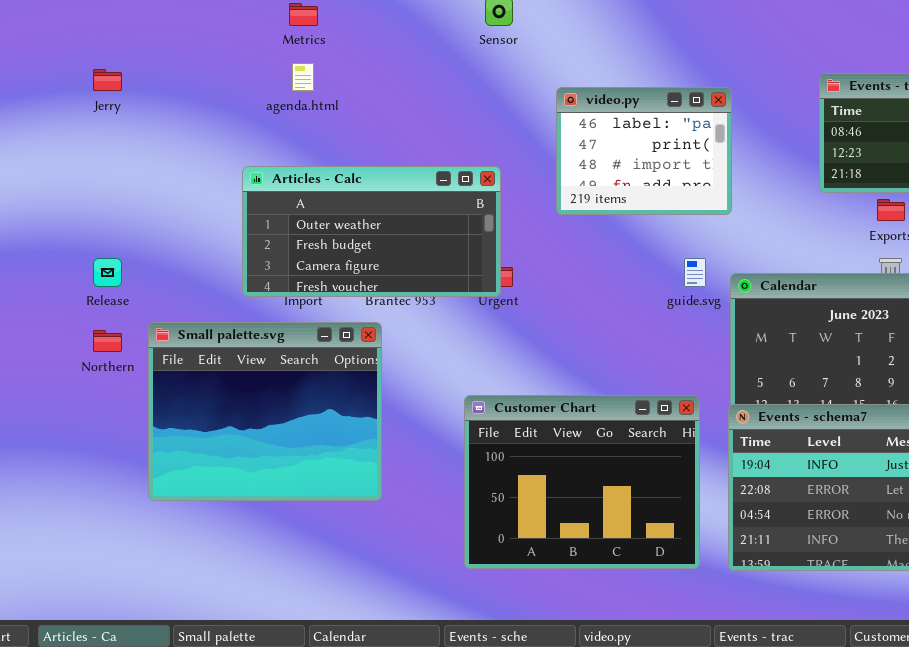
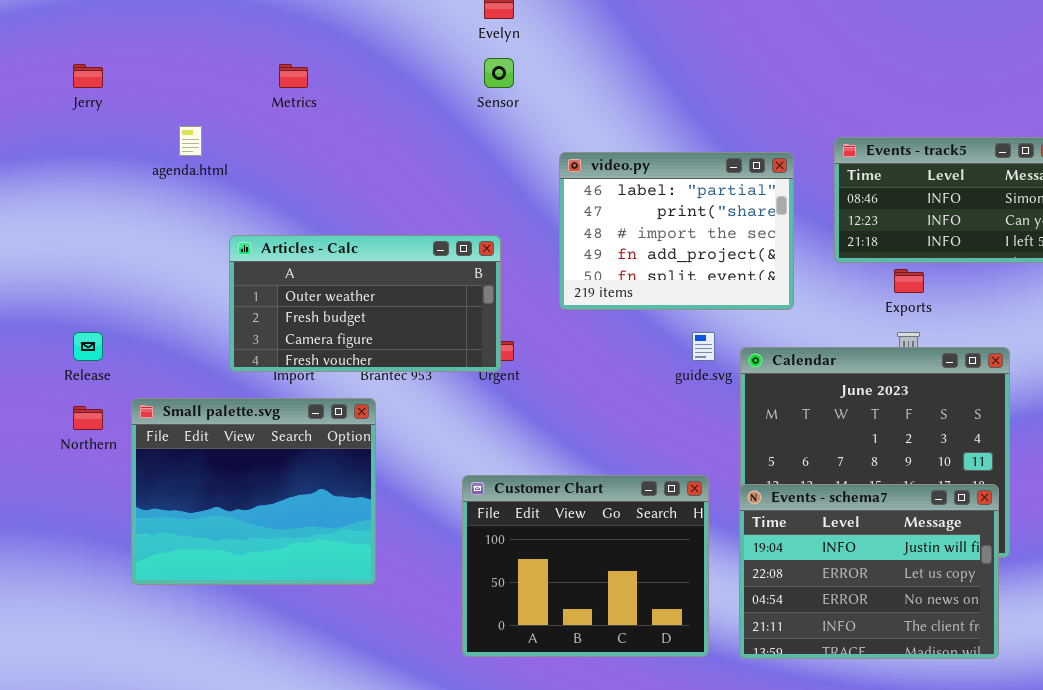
agenda.html: [292,63,314,91] -> [179,126,202,156], moved
Jerry: [93,69,122,91] -> [73,64,103,88], moved
video.py: [556,87,732,215] -> [559,152,794,310], resized

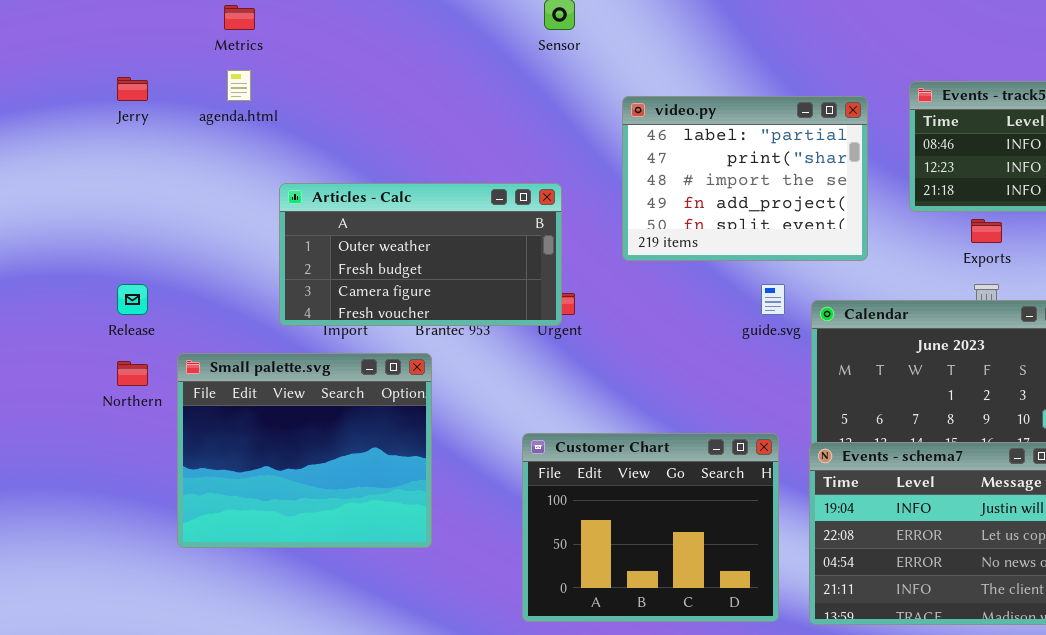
Jerry: [73,64,103,88] -> [117,77,148,101], moved
Metrics: [279,64,308,88] -> [224,5,255,30], moved

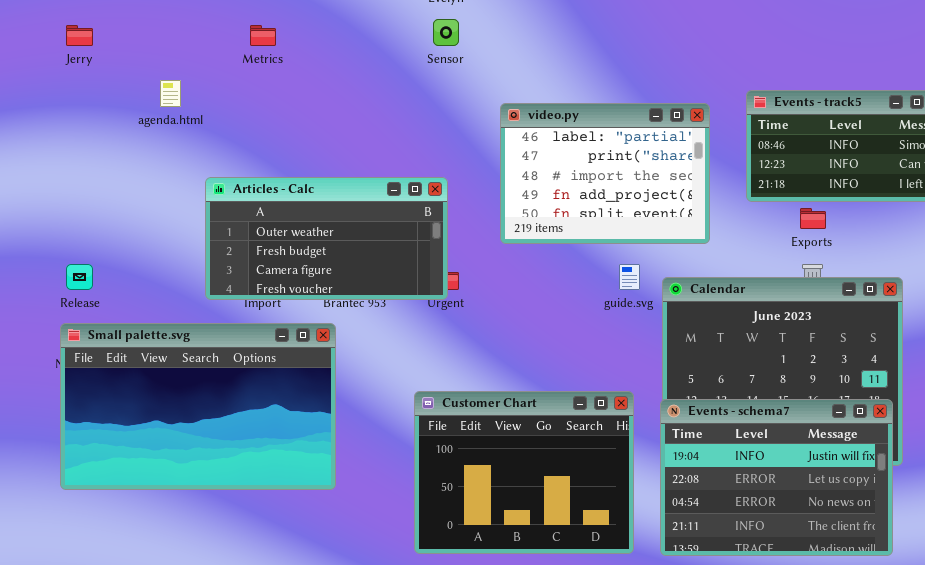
Metrics: [224,5,255,30] -> [250,25,276,46], moved
Jerry: [117,77,148,101] -> [66,25,93,46], moved
Small palette.svg: [177,353,432,548] -> [60,323,336,490], resized

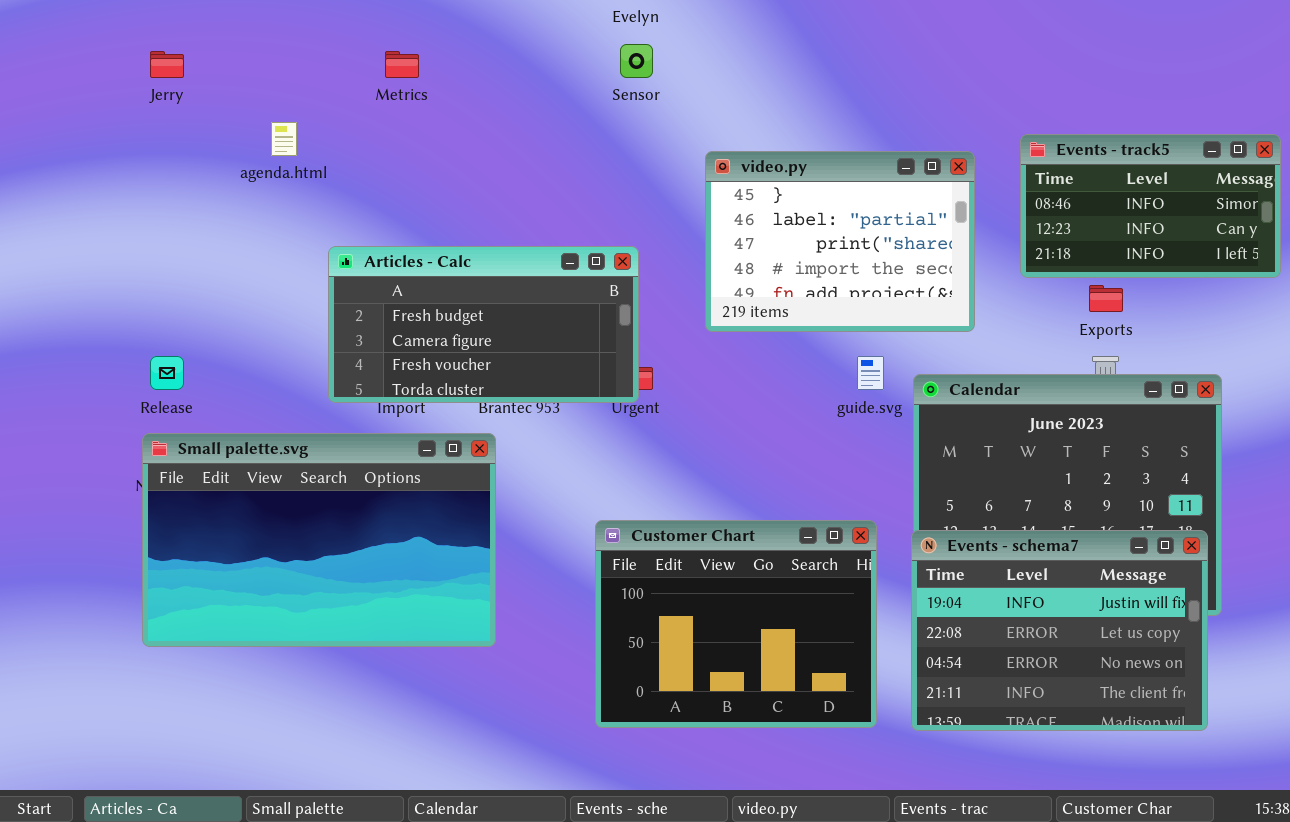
video.py: [500,103,710,244] -> [705,151,975,332], scrolled up 1 row
Articles - Calc: [205,177,448,300] -> [328,246,639,403], scrolled down 1 row

